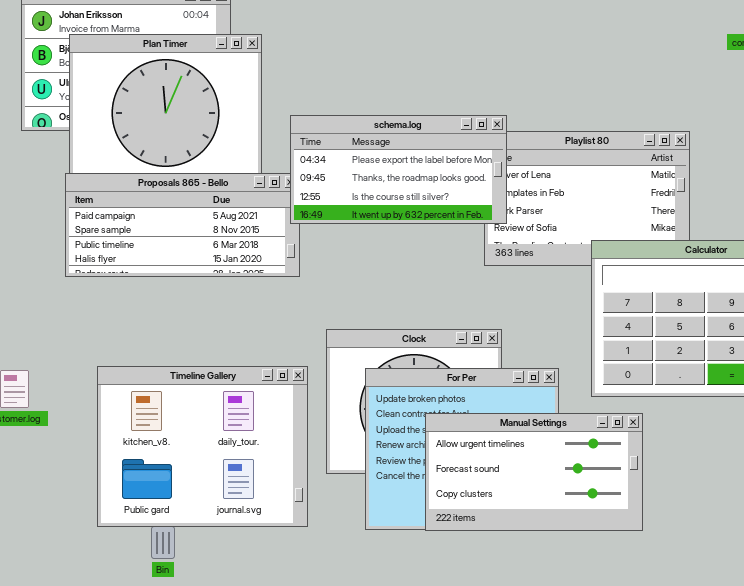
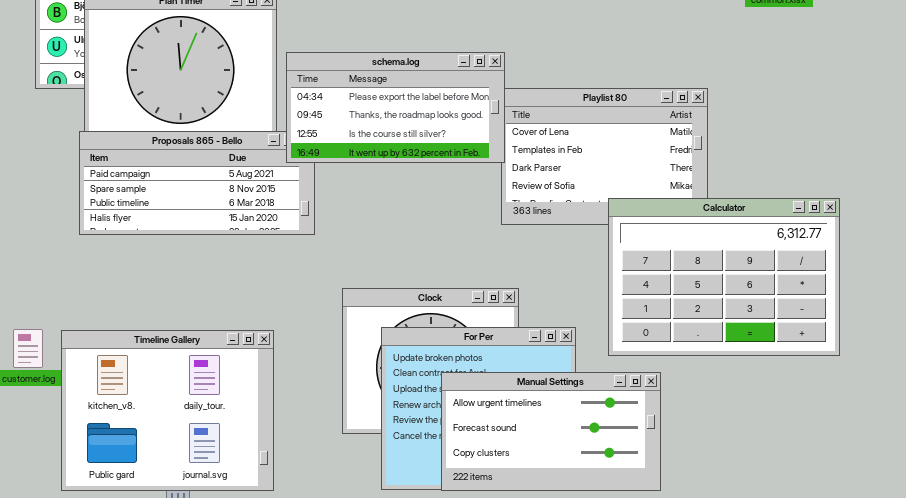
schema.log: [290,115,507,224] -> [286,52,505,163], moved
Timeline Gallery: [97,366,308,527] -> [61,330,274,491], moved

